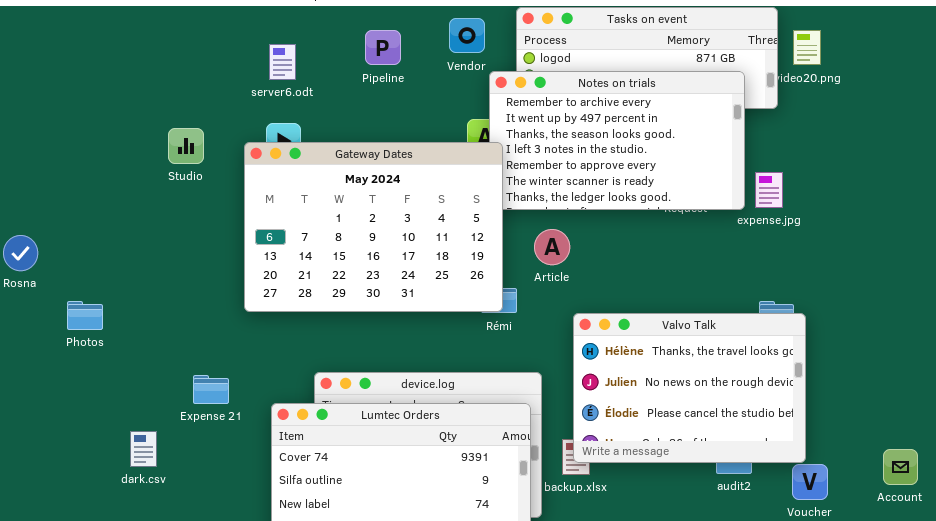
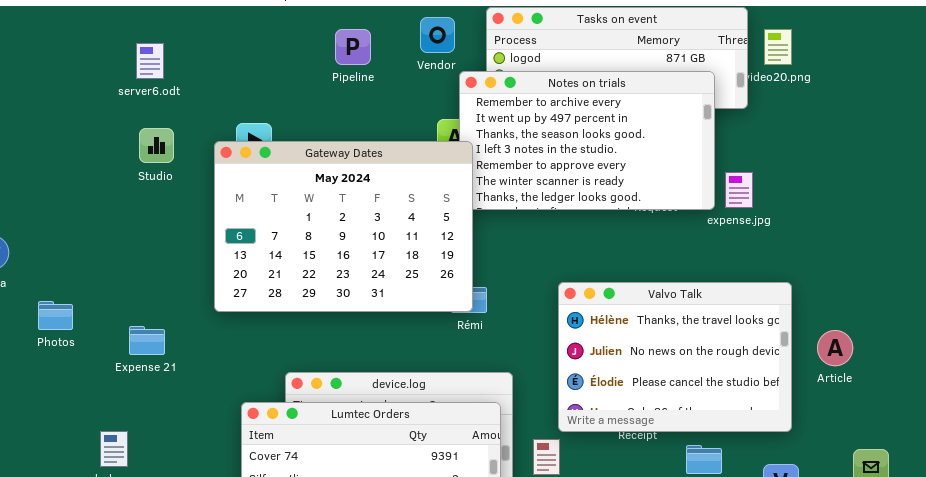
server6.odt: [269,44,296,80] -> [136,43,164,79], moved
Article: [534,229,570,265] -> [817,330,853,366], moved
Valvo Talk: [573,313,806,463] -> [558,282,792,432], moved
Expense 21: [193,375,229,404] -> [129,326,165,355], moved

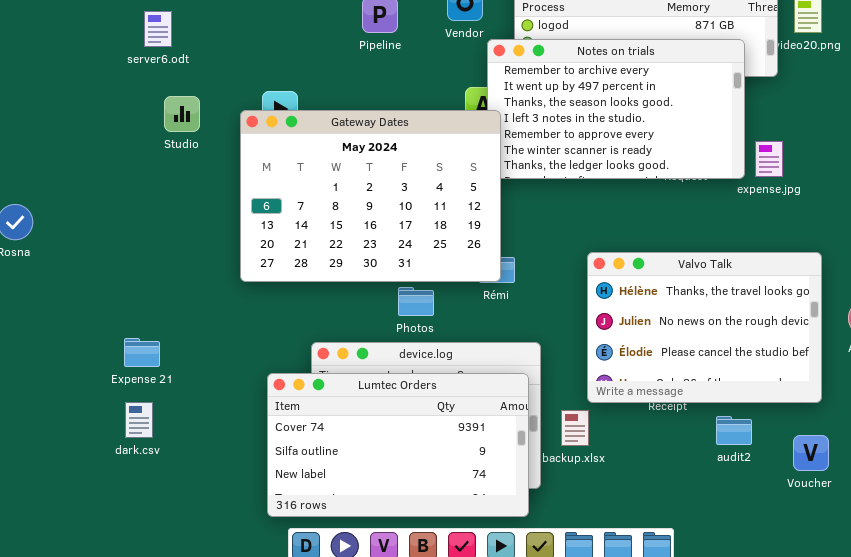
server6.odt: [136,43,164,79] -> [144,11,172,47], moved
Photos: [38,301,73,330] -> [398,287,434,316], moved
Expense 21: [129,326,165,355] -> [124,338,160,367], moved

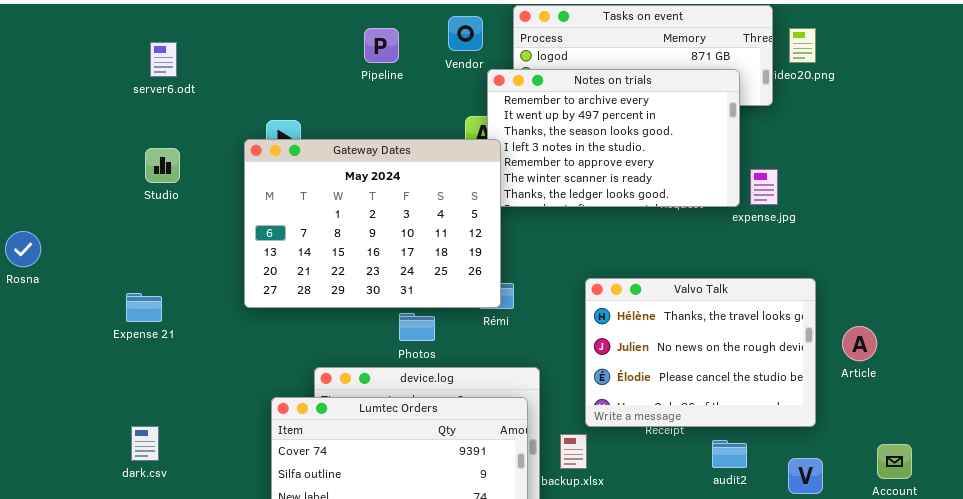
Studio: [164,96,200,132] -> [145,148,180,183], moved
Expense 21: [124,338,160,367] -> [126,293,162,322], moved

